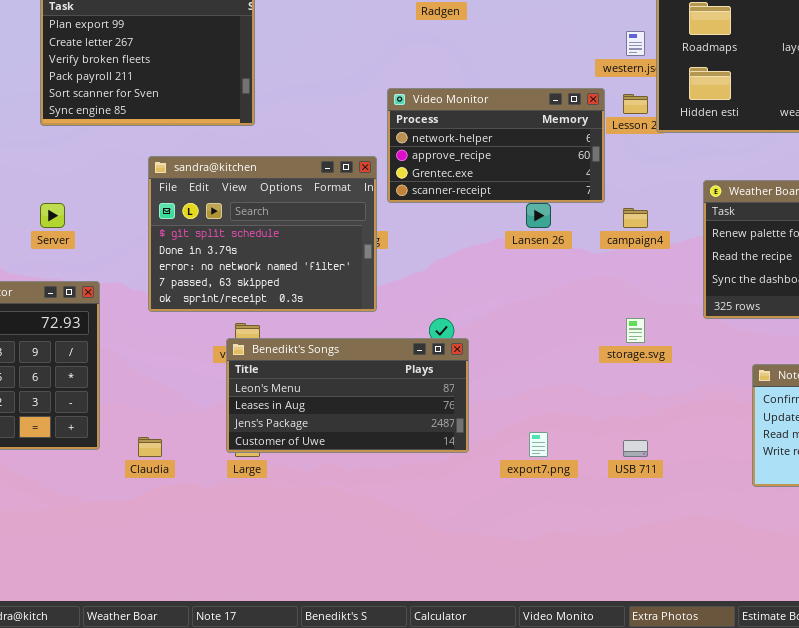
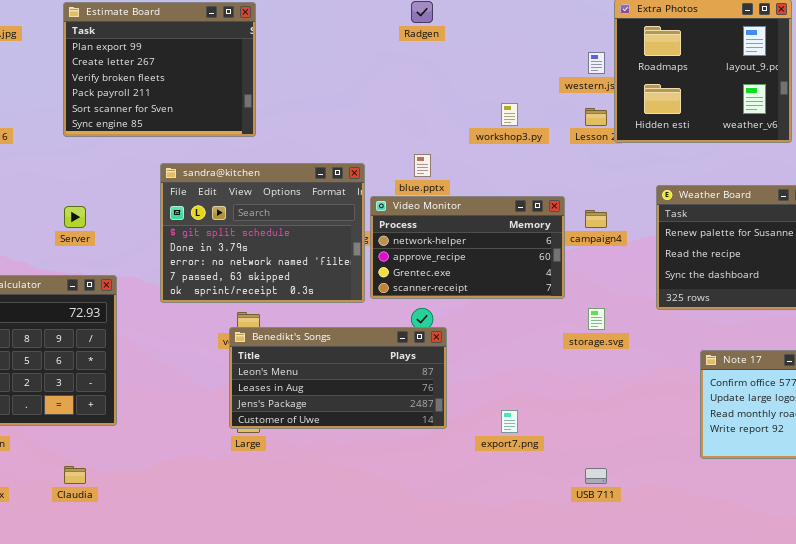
Video Monitor: [387,88,605,203] -> [370,196,565,299], moved
Claudia: [138,437,162,457] -> [64,466,86,484], moved
USB 711: [623,440,648,457] -> [585,468,607,484], moved

